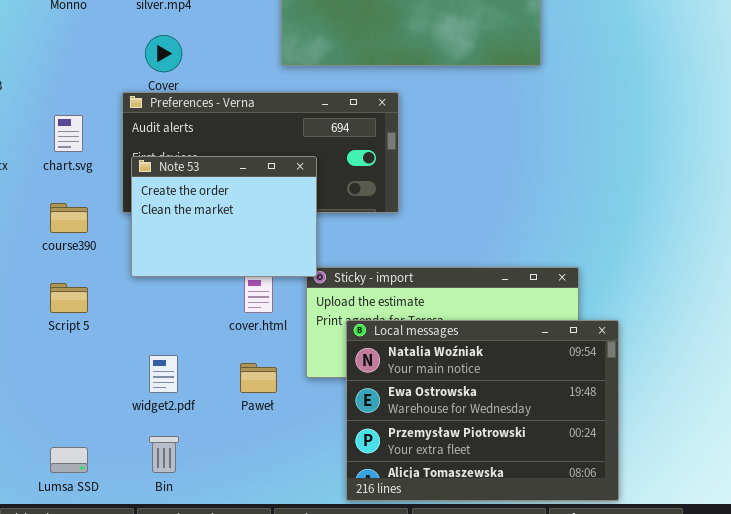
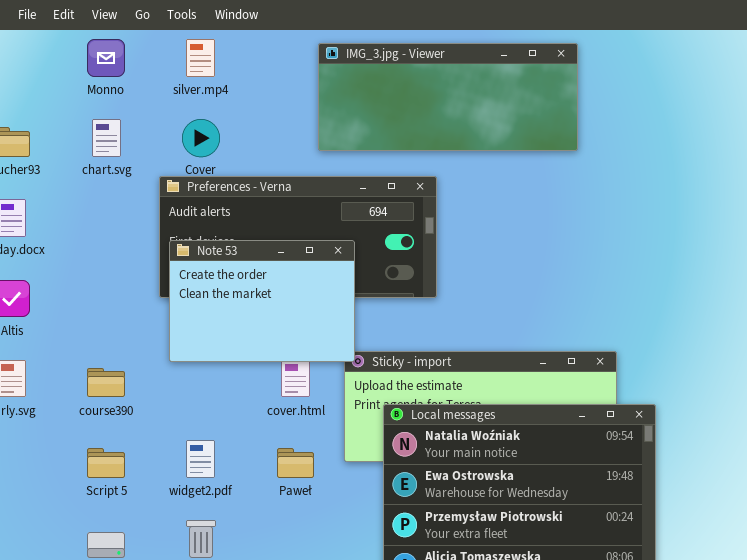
chart.svg: [54,115,83,152] -> [92,119,121,157], moved
course390: [50,203,88,233] -> [87,368,125,397], moved
Script 5: [50,283,88,313] -> [87,448,125,478], moved

